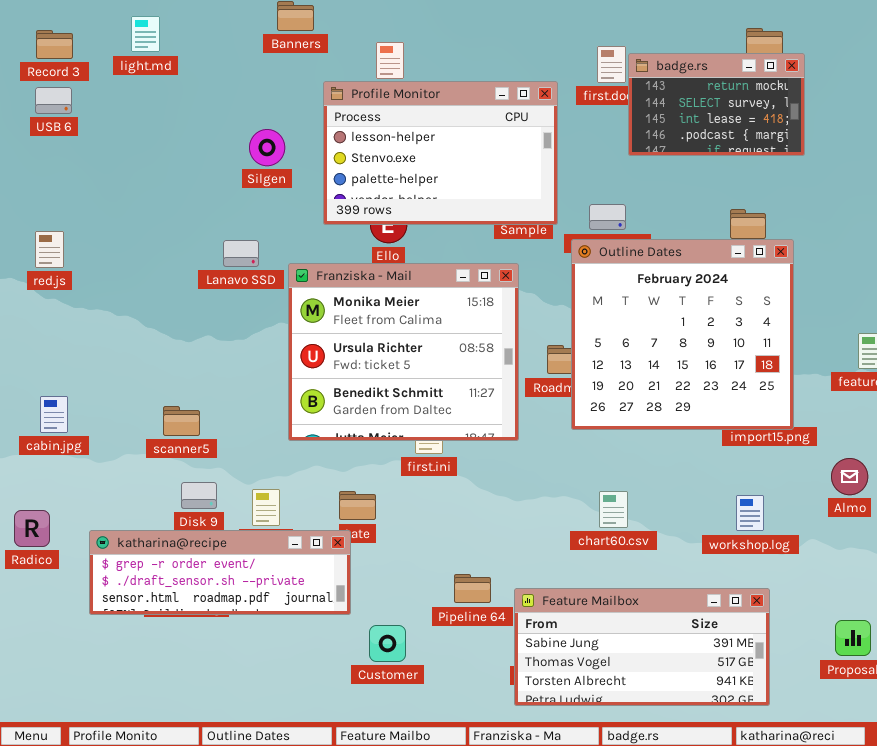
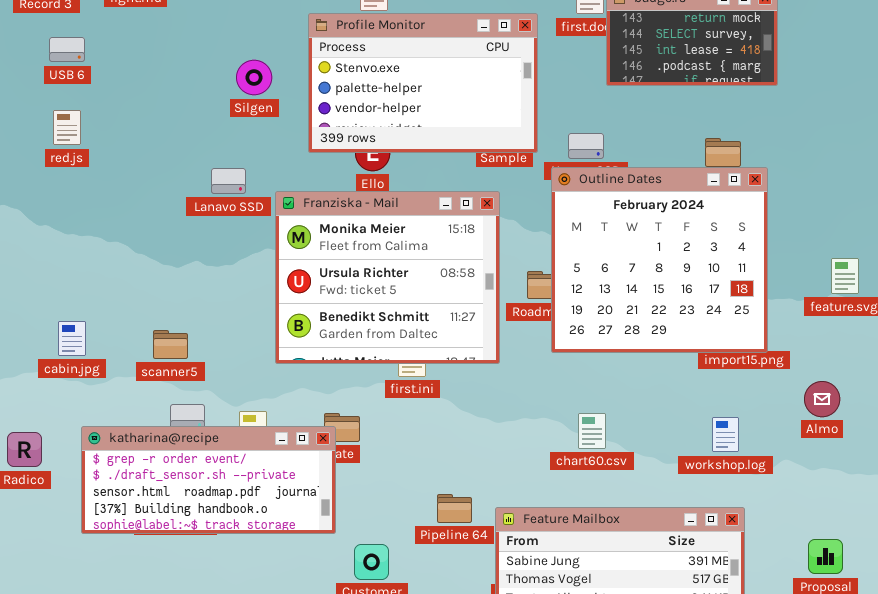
Profile Monitor: [323,81,558,225] -> [308,13,538,153], scrolled down 1 row
USB 6: [35,87,72,114] -> [49,37,85,62], moved
red.js: [35,231,64,268] -> [53,110,81,145], moved
cabin.jpg: [40,396,68,433] -> [58,321,86,356], moved
katharina@recipe: [89,530,351,615] -> [81,426,336,534], resized

